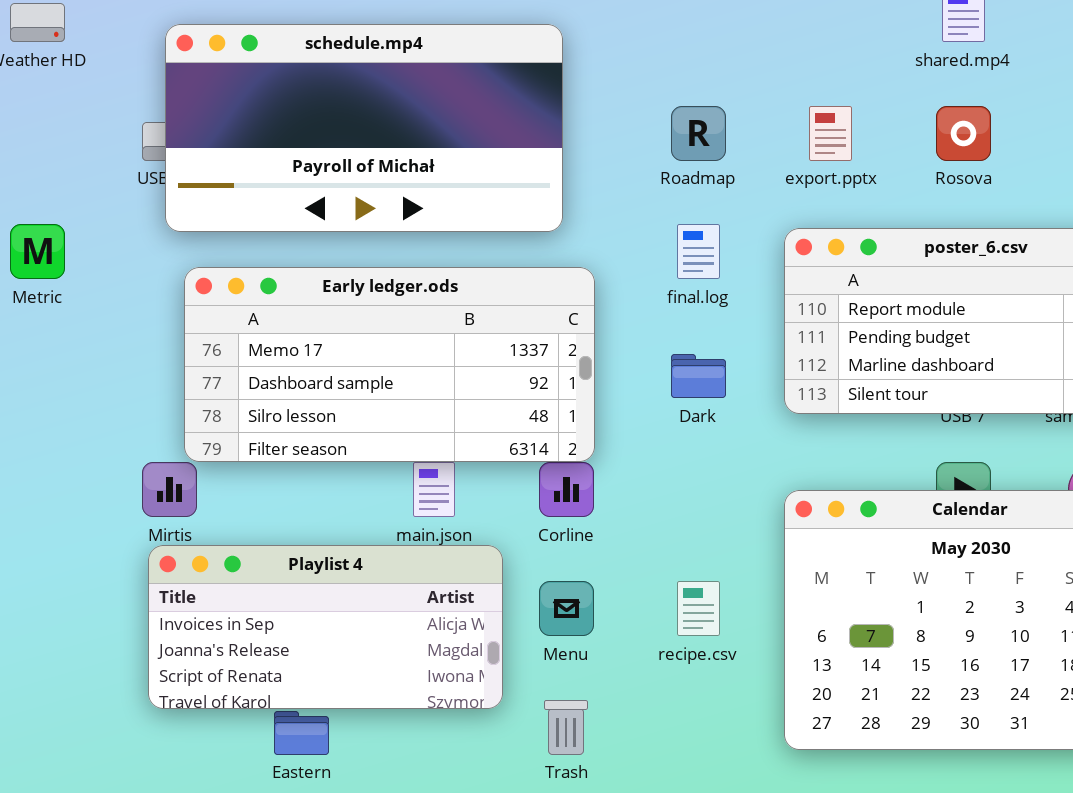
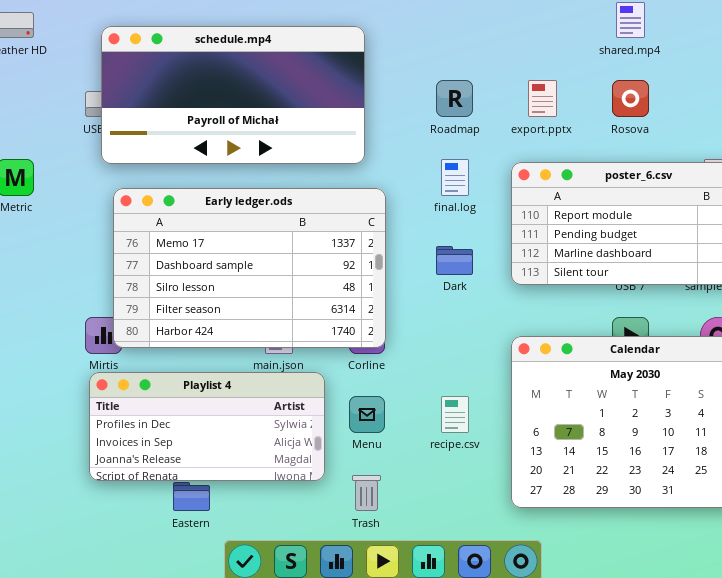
Early ledger.ods: [184,267,595,462] -> [113,188,386,348], resized
Playlist 4: [148,545,503,709] -> [89,372,325,481], scrolled up 1 row

